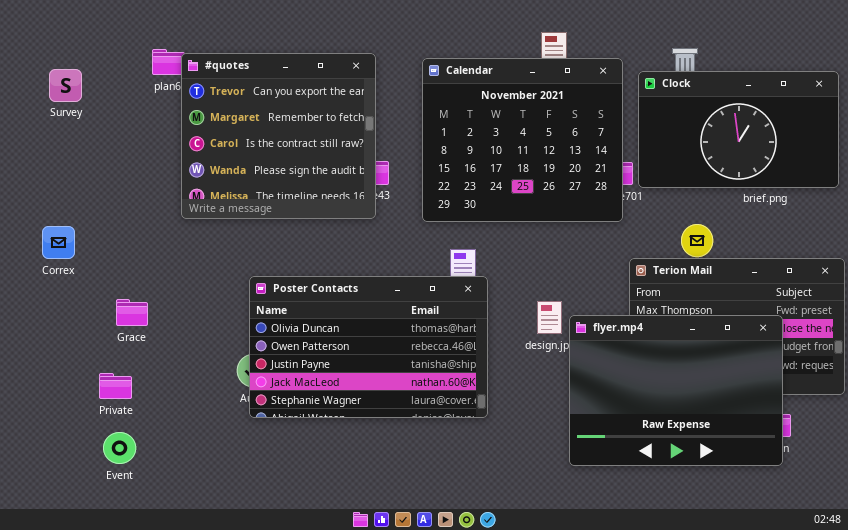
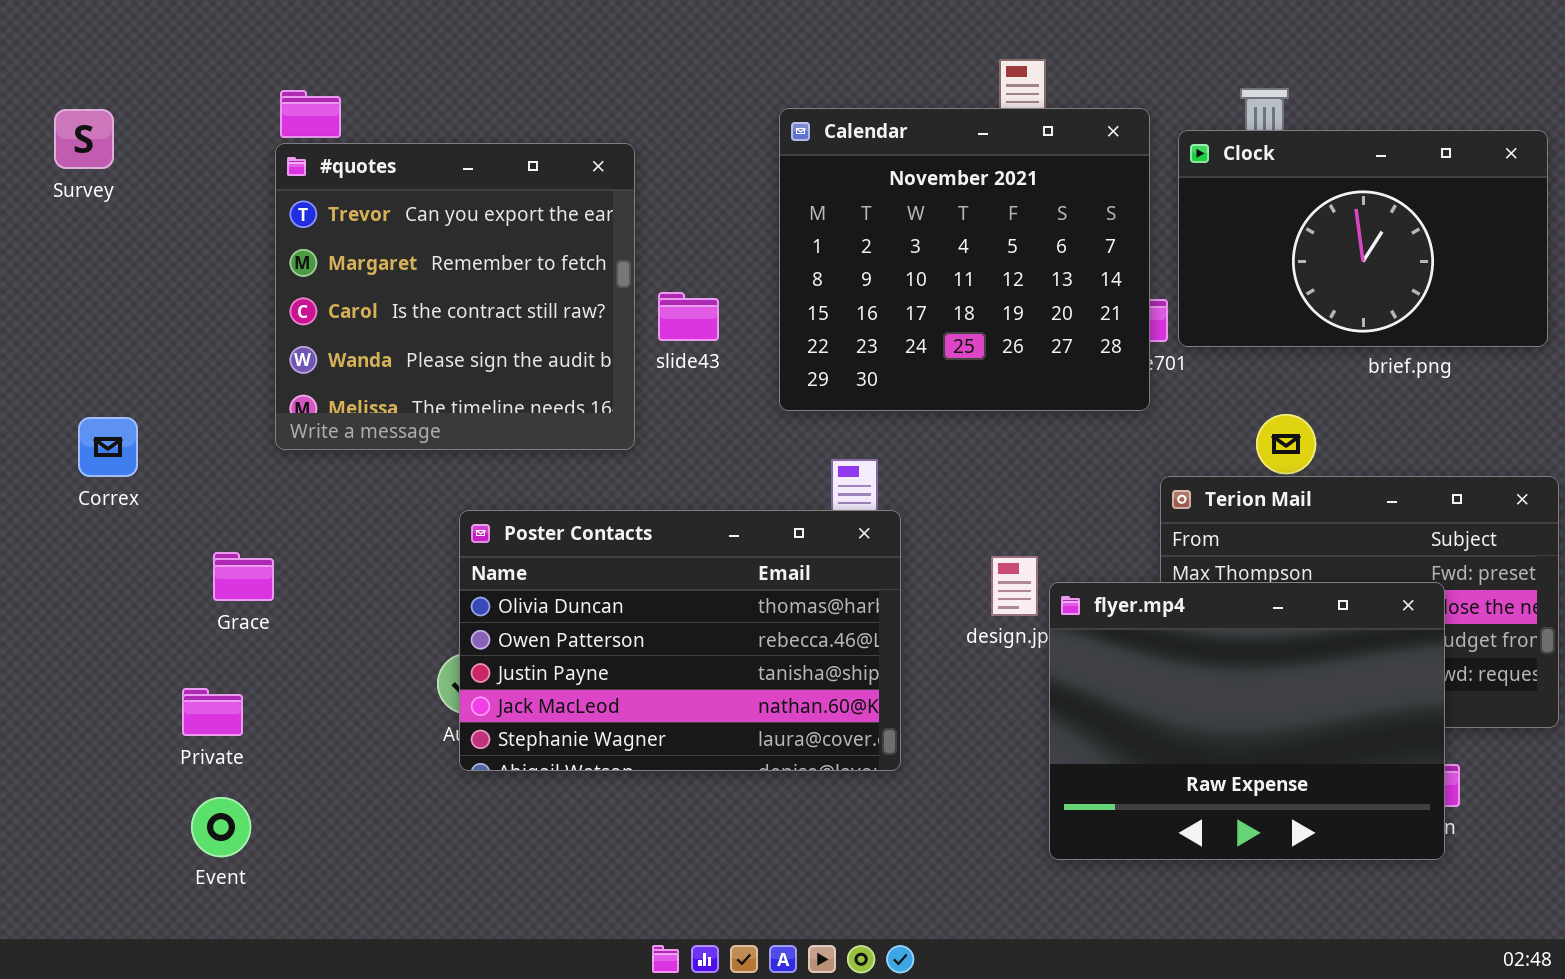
#quotes: [181,53,376,219] -> [275,143,635,450], moved
Survey: [49,69,82,102] -> [54,109,114,169], moved

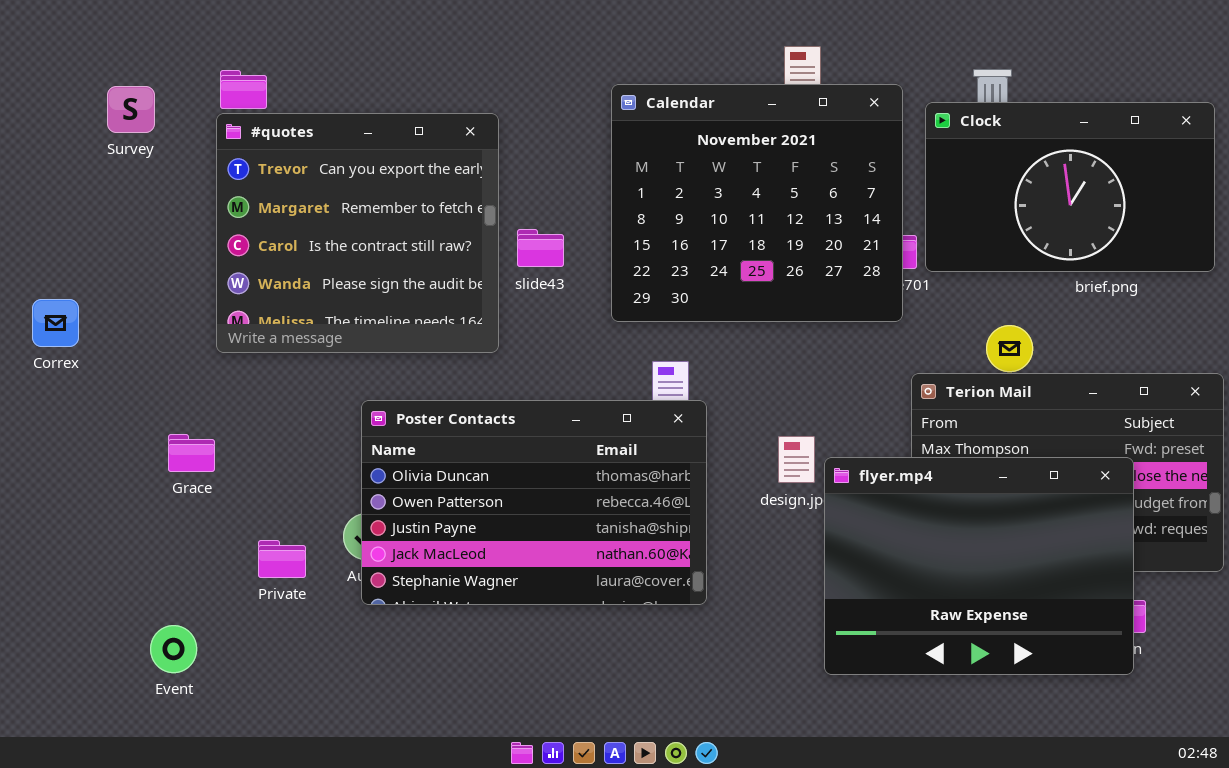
Survey: [54,109,114,169] -> [107,86,155,133], moved
Correx: [78,417,138,477] -> [32,299,79,347], moved
Private: [182,688,243,736] -> [258,540,306,578], moved

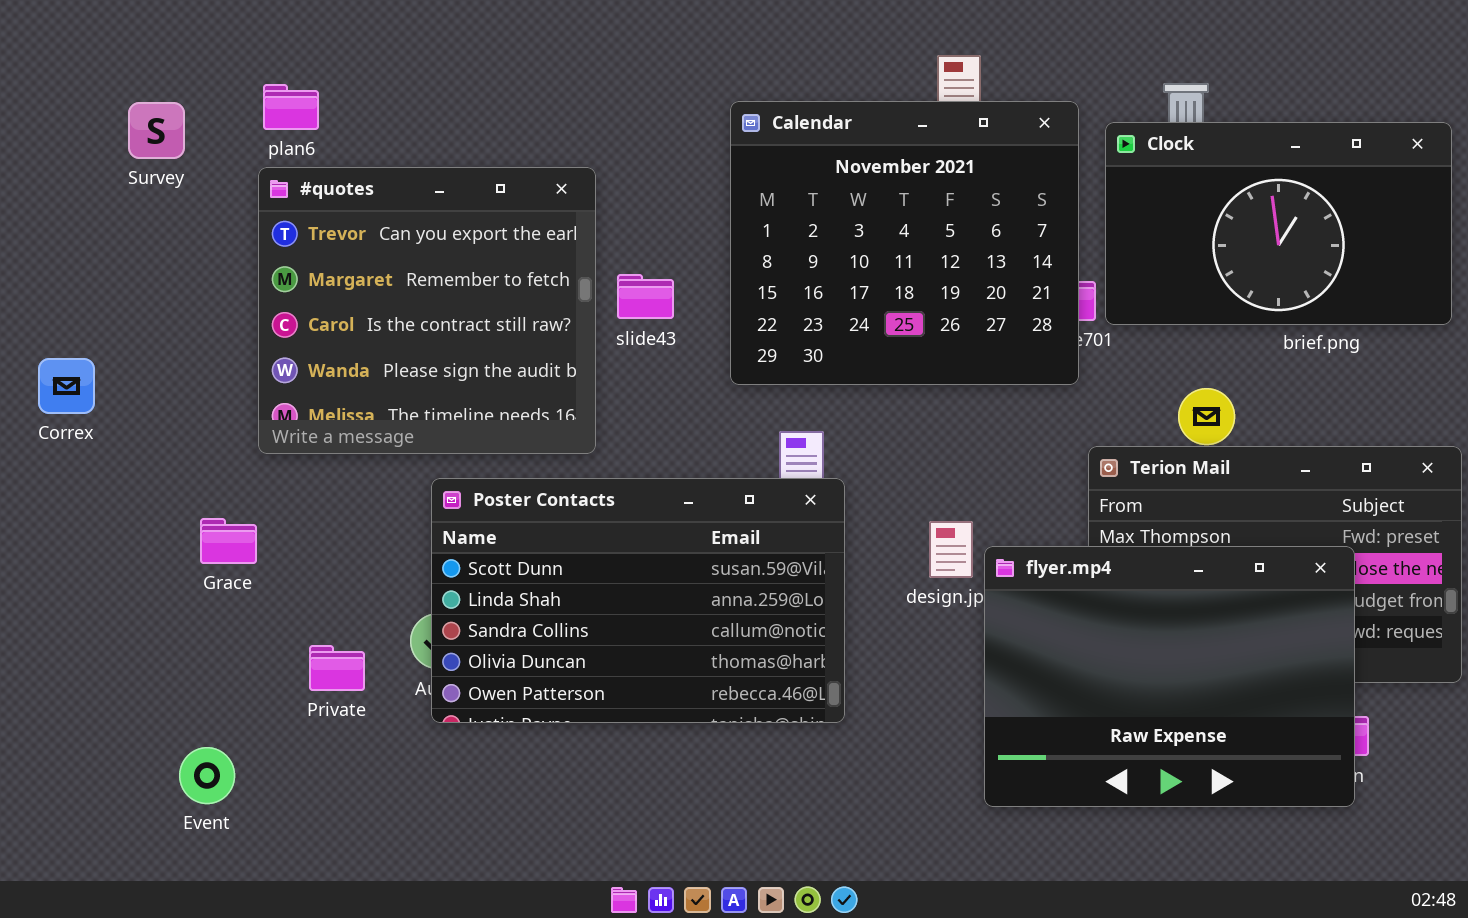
#quotes: [216,113,499,353] -> [258,167,596,454], moved
Poster Contacts: [361,400,707,605] -> [431,478,845,723], scrolled up 3 rows

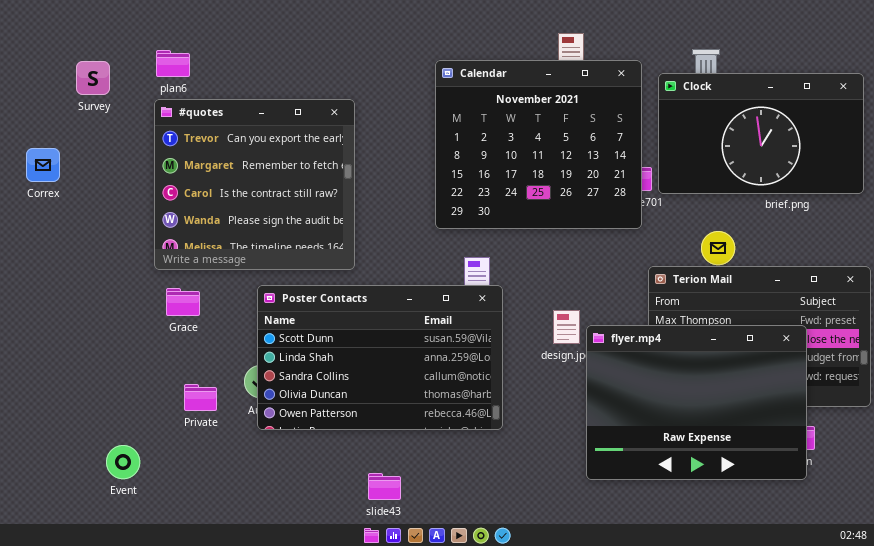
slide43: [617,274,674,319] -> [368,473,401,500], moved
Correx: [38,358,95,414] -> [26,148,60,182], moved
Grace: [200,518,257,564] -> [166,288,200,316], moved

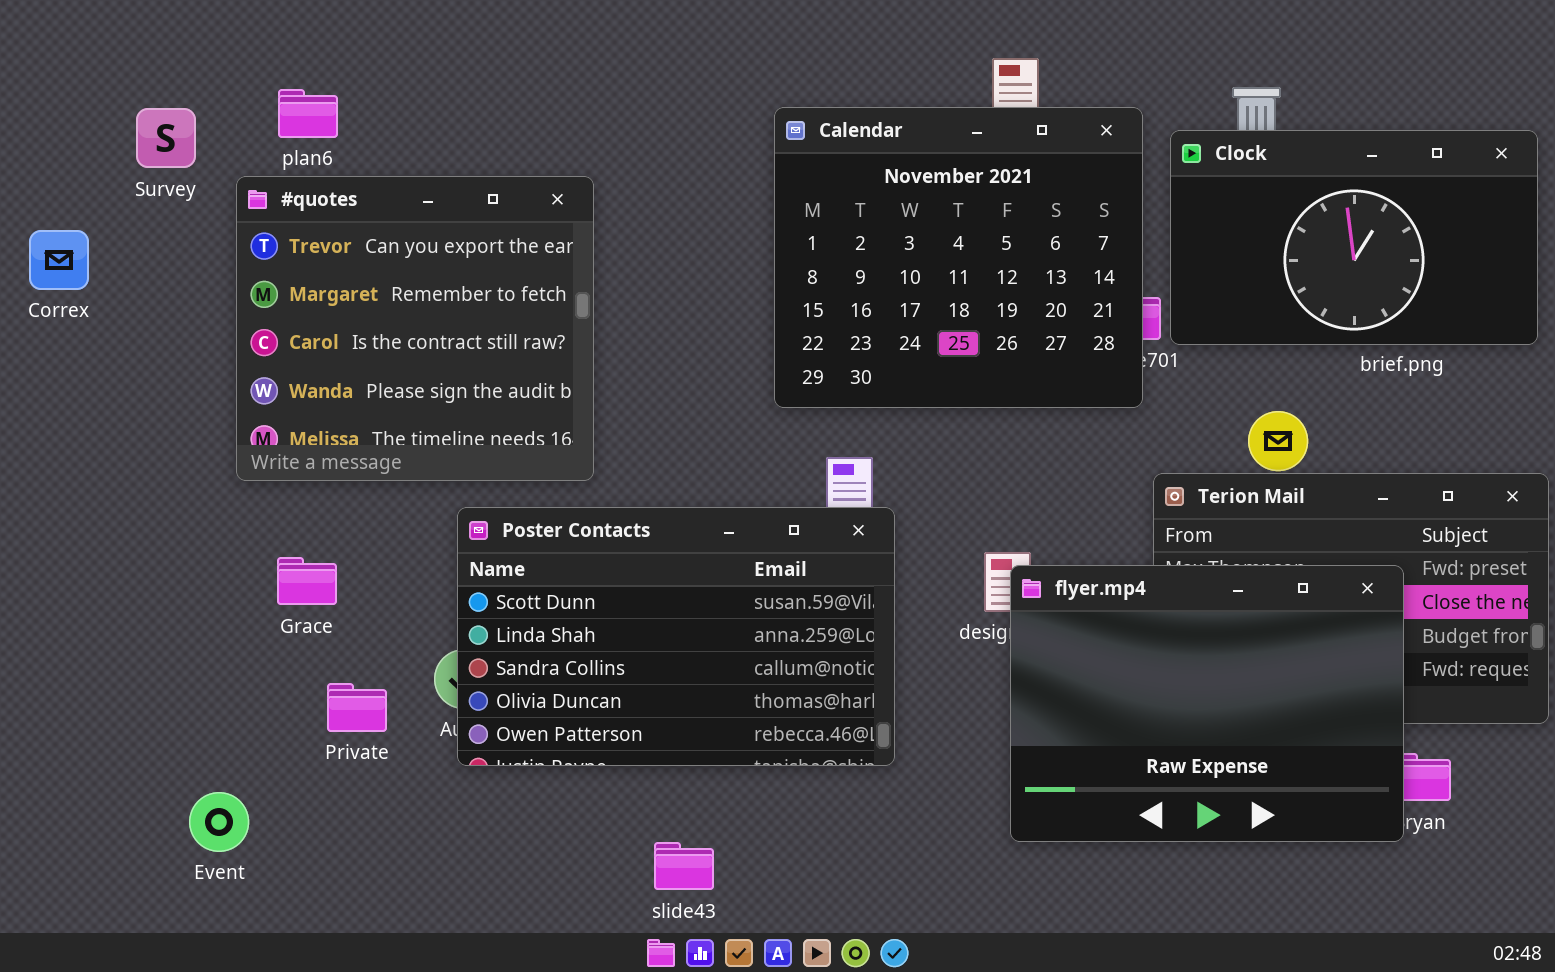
#quotes: [154,99,355,270] -> [236,176,594,481], moved
Correx: [26,148,60,182] -> [29,230,89,290], moved
Grace: [166,288,200,316] -> [277,557,337,605], moved
flyer.mp4: [586,325,807,480] -> [1010,565,1404,842], moved

